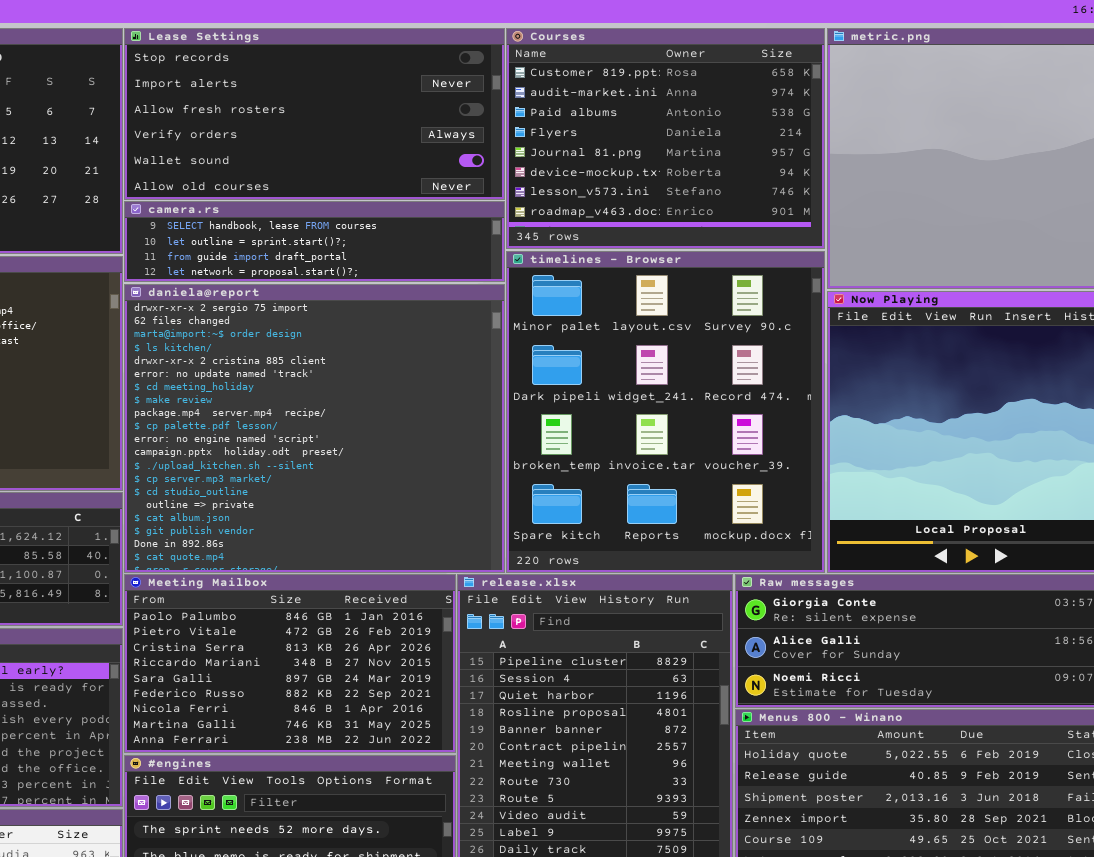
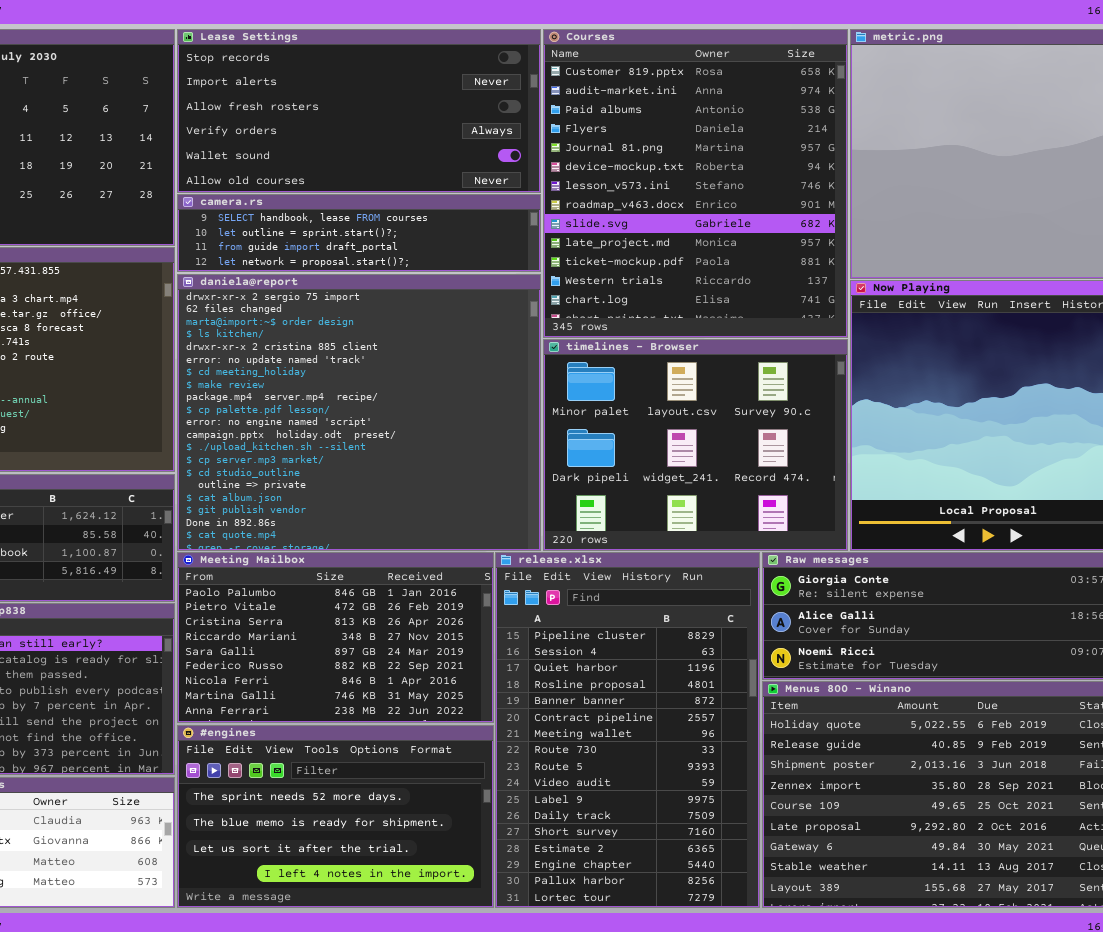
Courses: [506,28,825,249] -> [543,29,848,338], resized
timelines - Browser: [506,251,825,573] -> [543,339,848,551], resized

